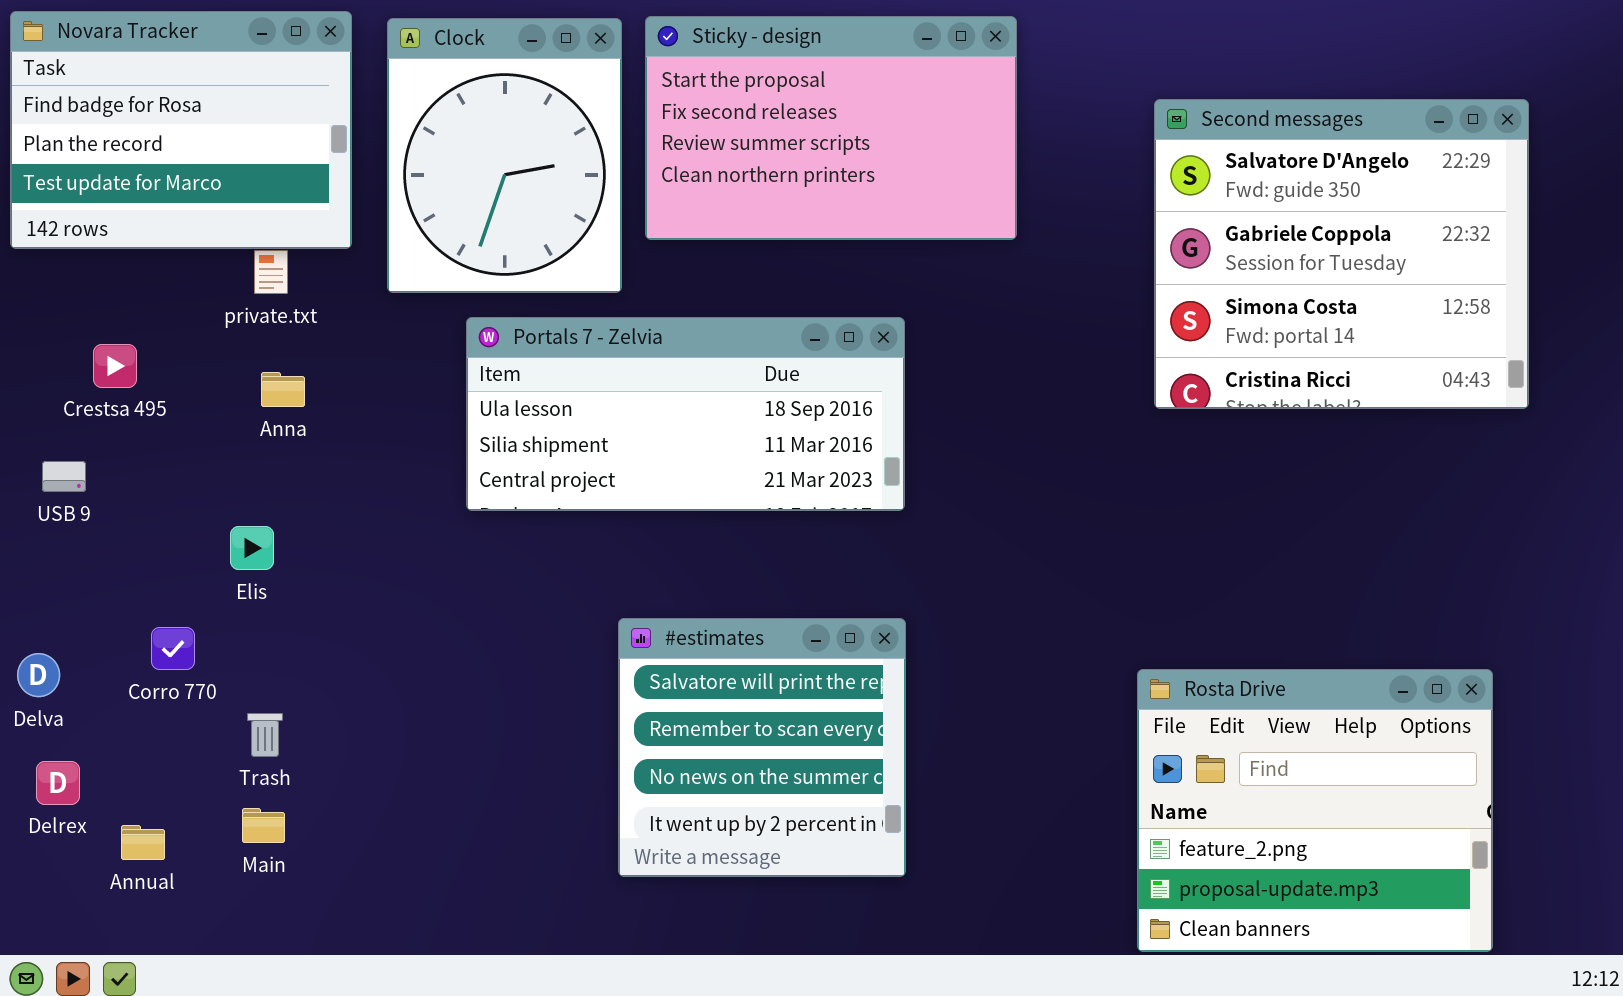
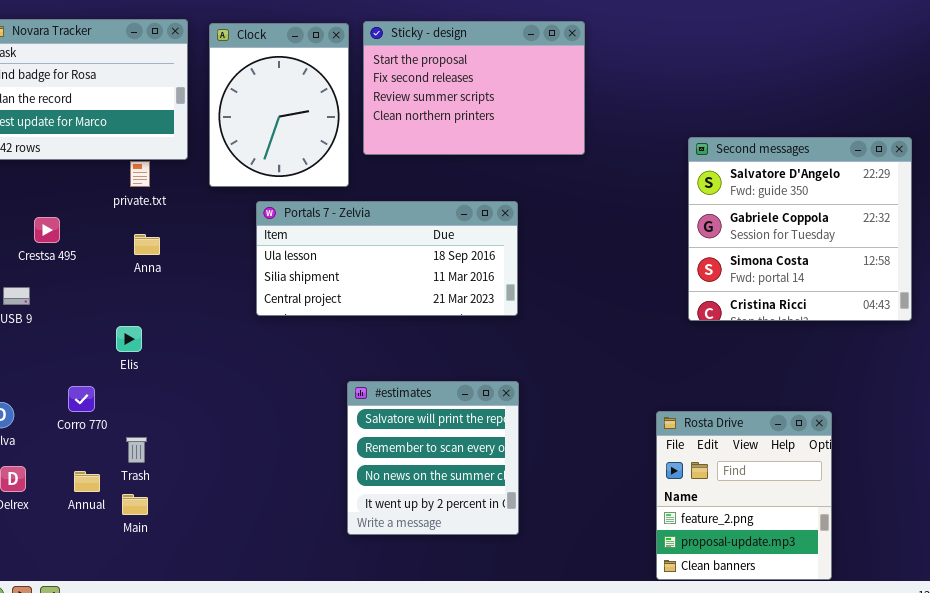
Second messages: [1154,99,1529,409] -> [688,137,912,321], moved
Rosta Drive: [1137,669,1493,952] -> [656,411,832,580], resized
Annual: [121,825,165,860] -> [74,471,100,492], moved

